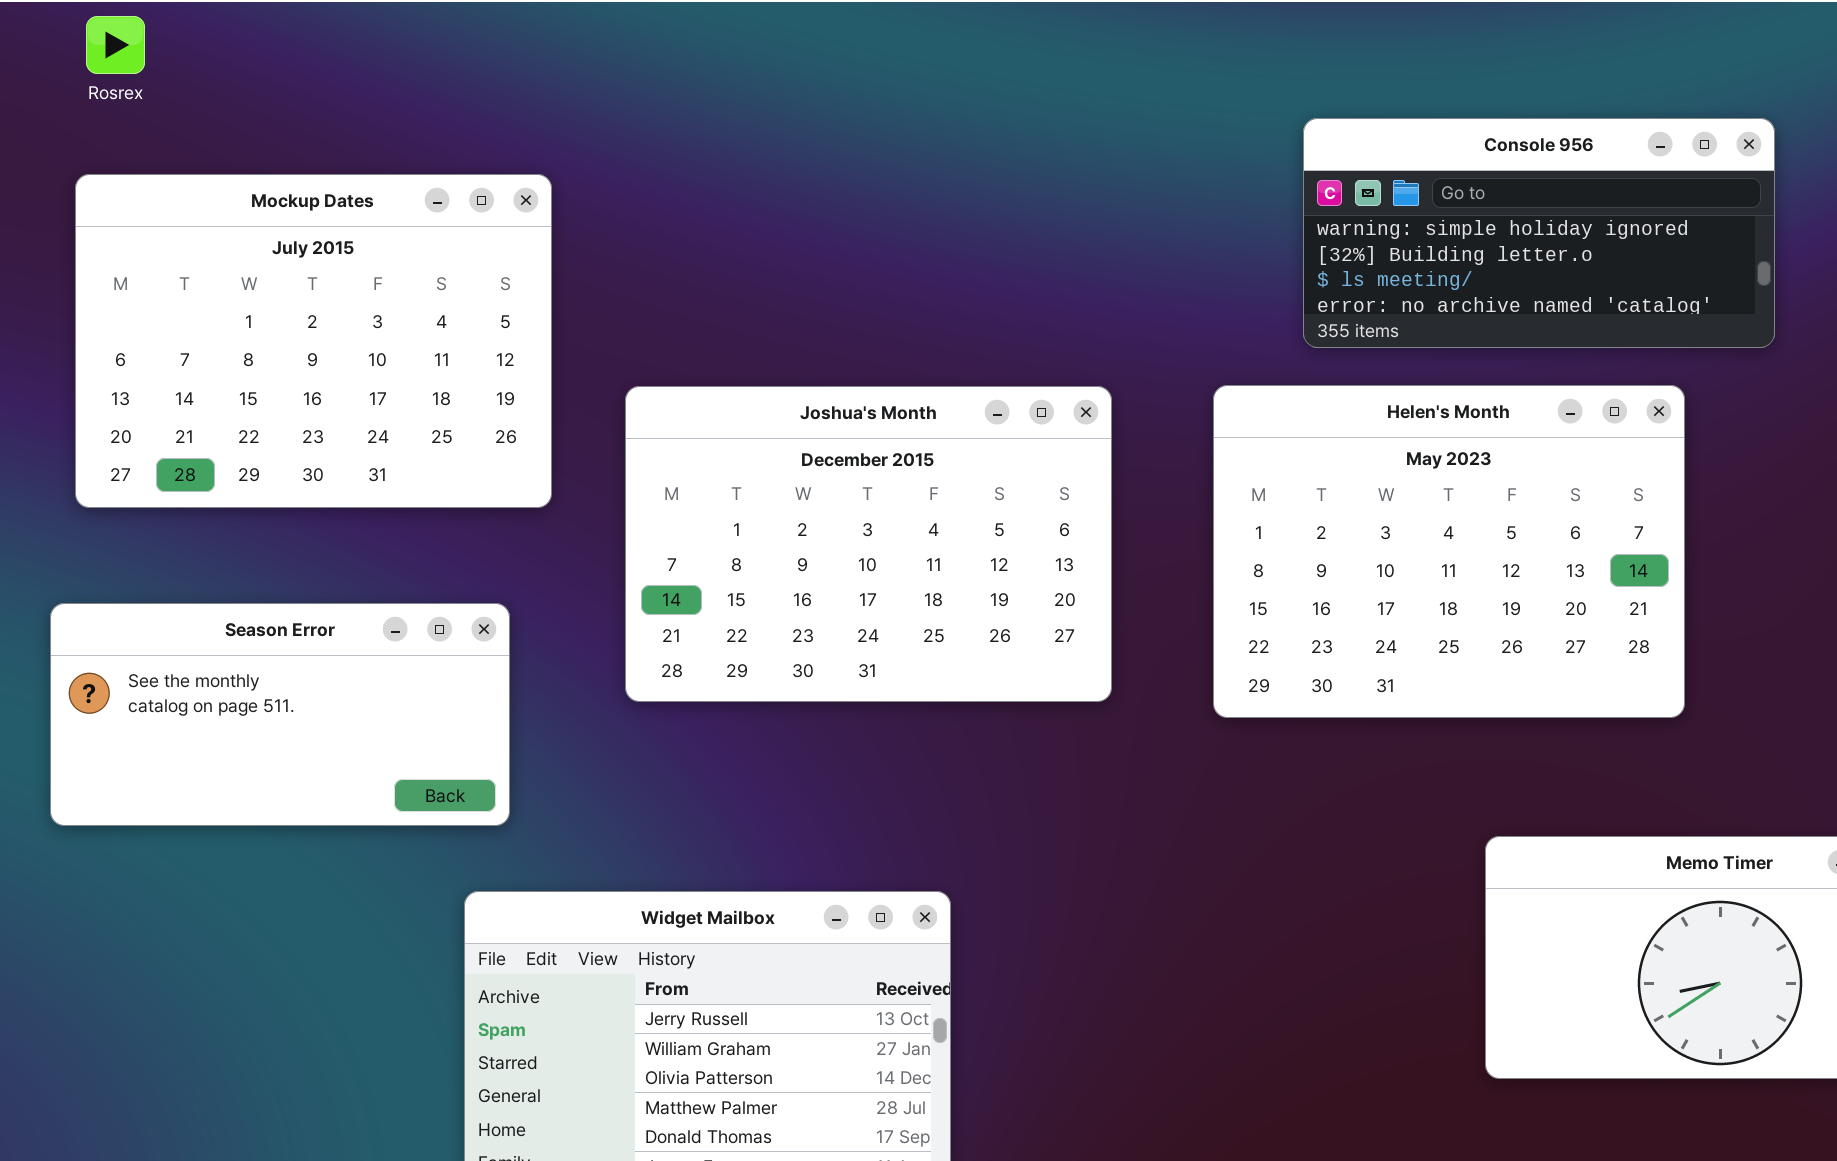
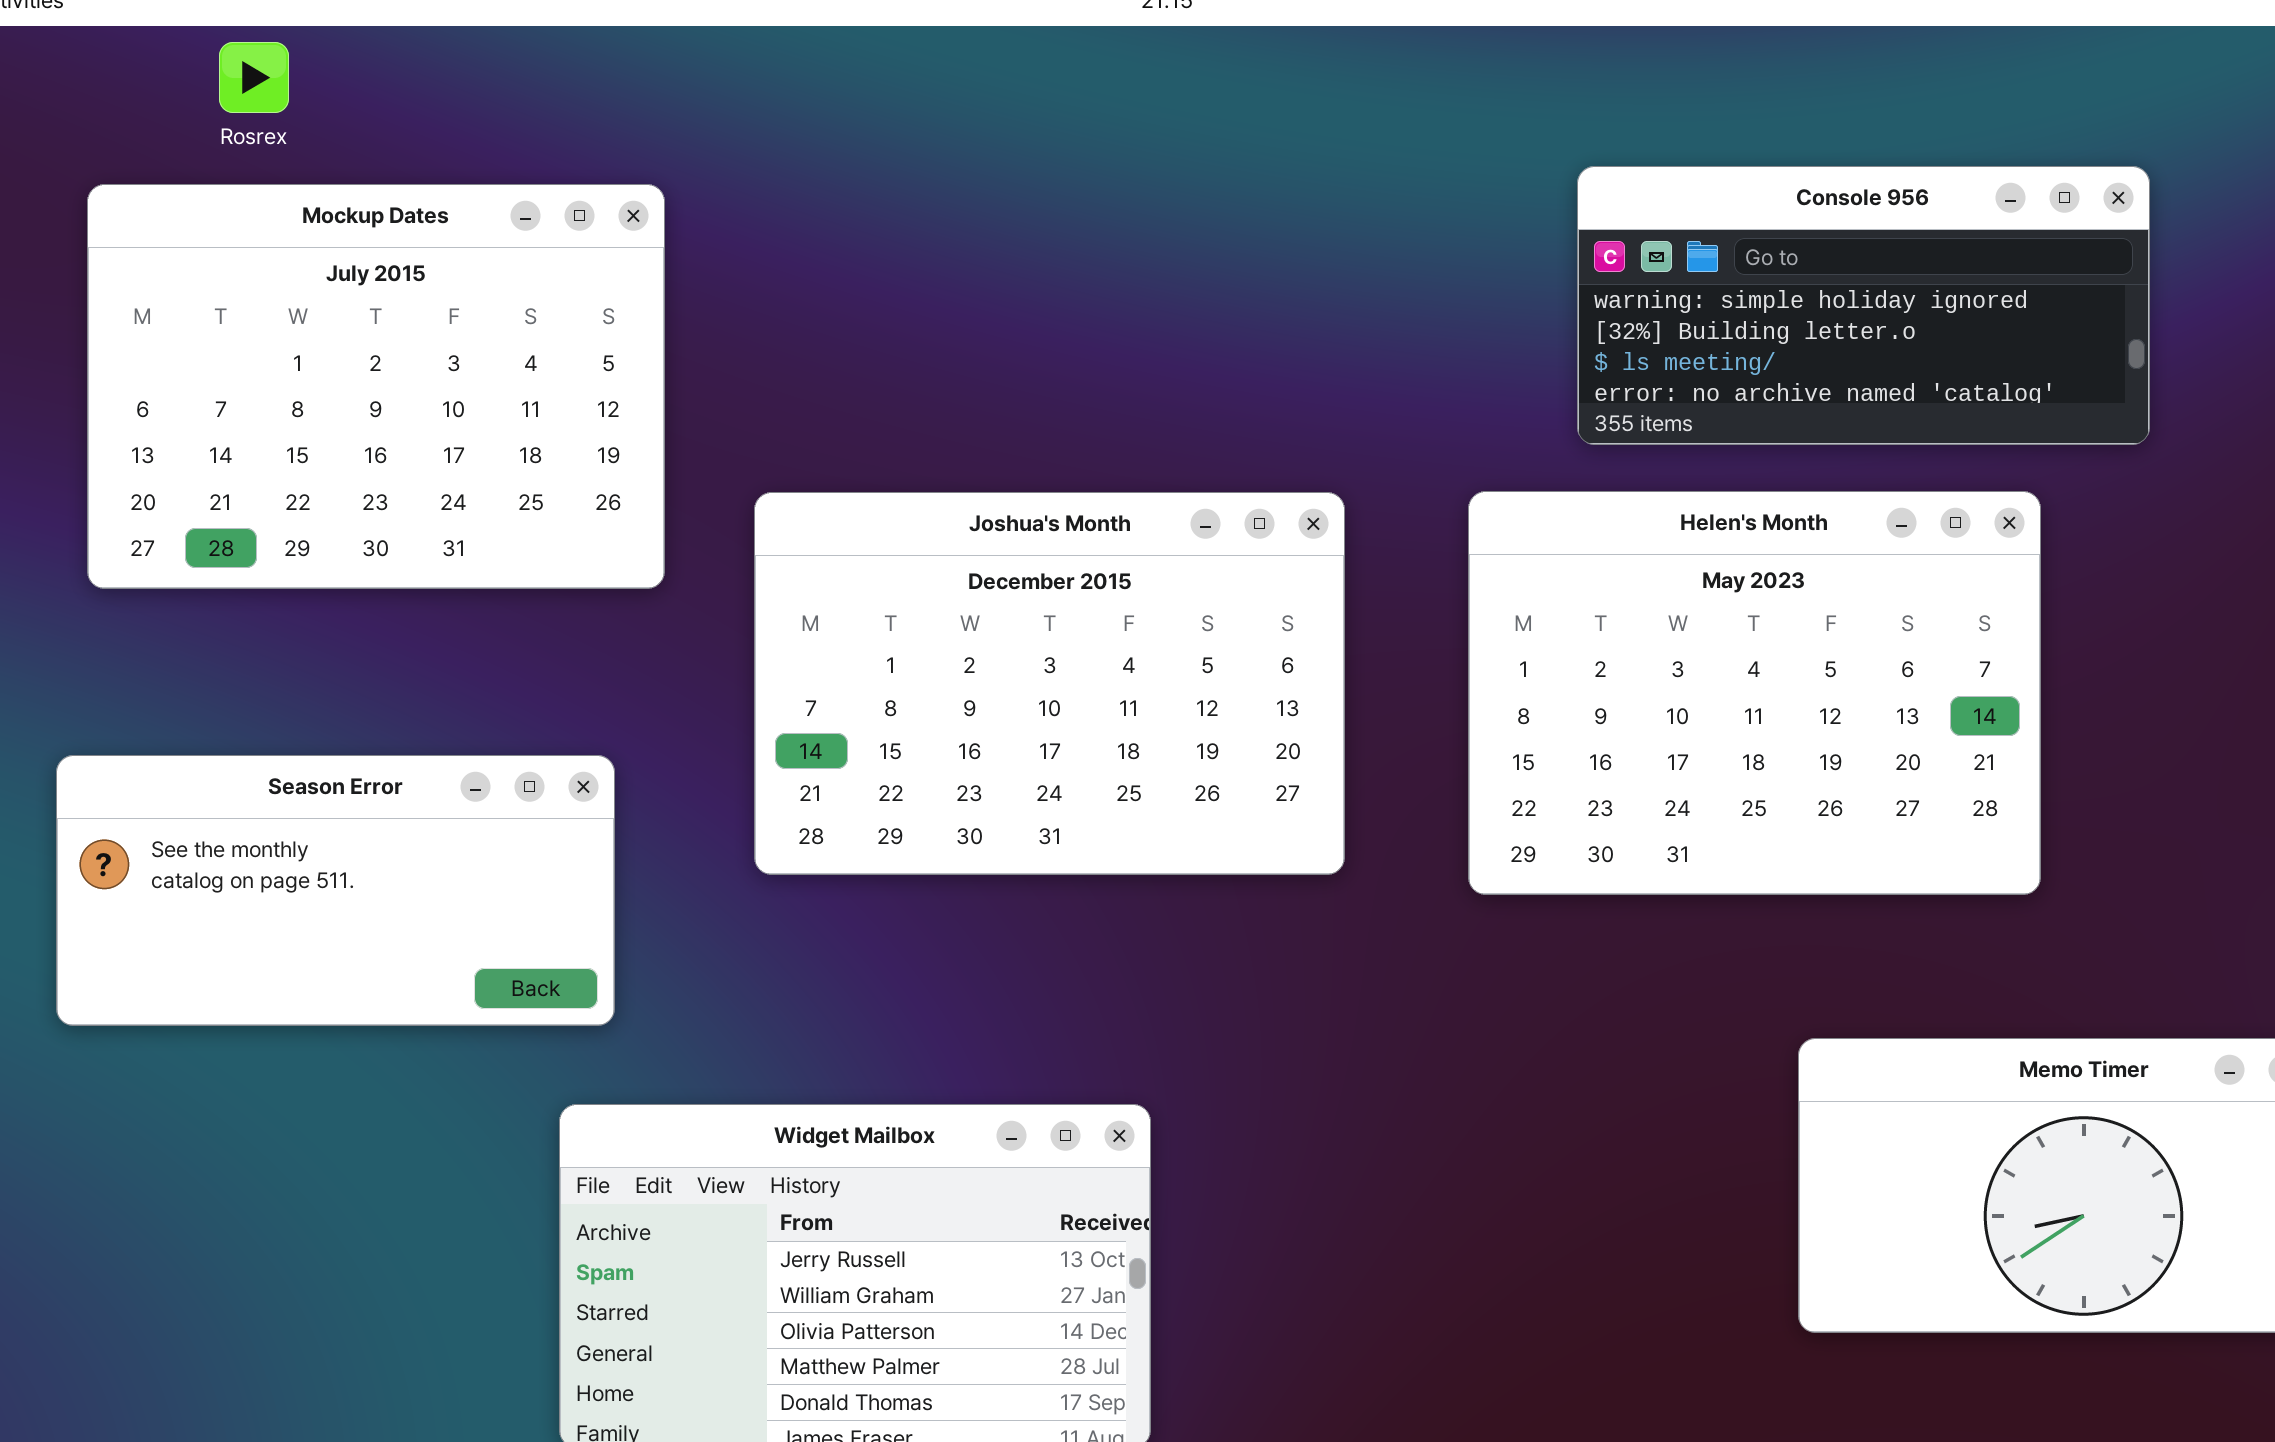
Rosrex: [86,16,145,74] -> [219,42,289,113], moved
Mockup Dates: [75,174,552,508] -> [87,184,665,589], moved

